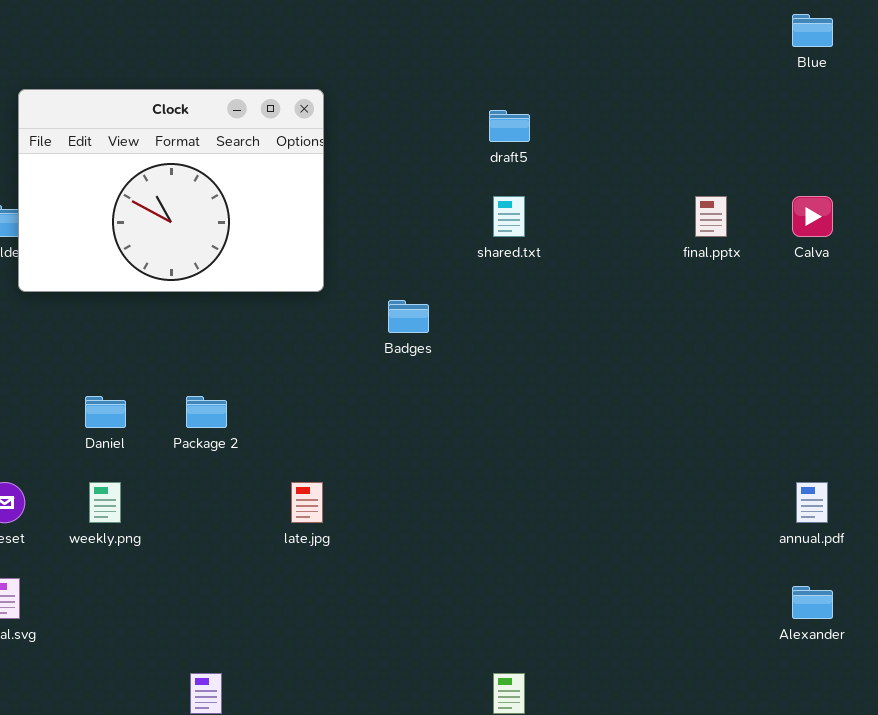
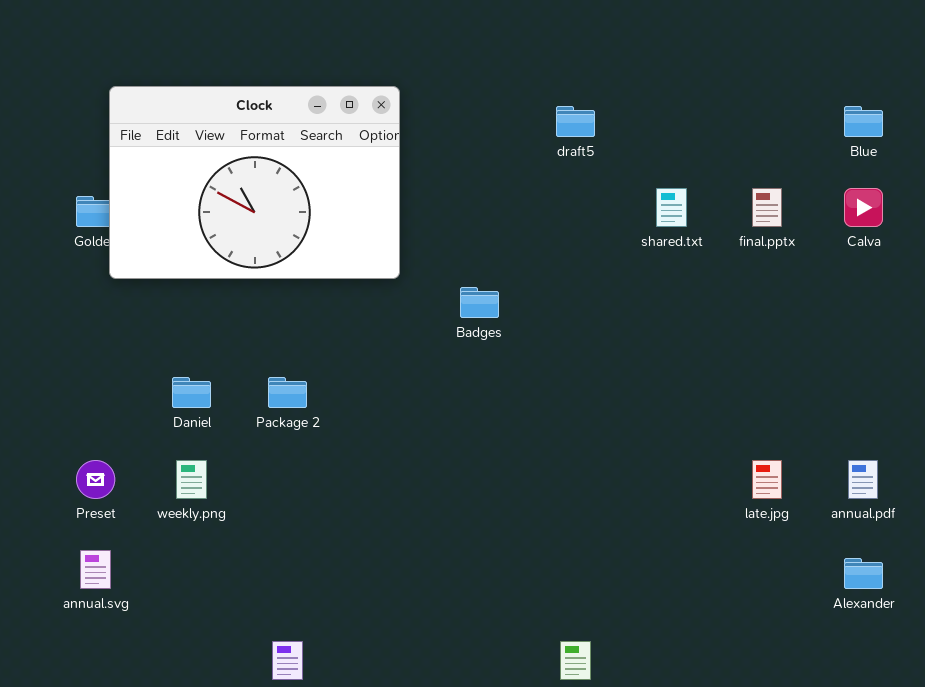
Blue: [792,14,833,47] -> [844,106,883,137], moved
shared.txt: [493,196,525,237] -> [656,188,687,227], moved
late.jpg: [291,482,323,523] -> [752,460,782,499], moved

